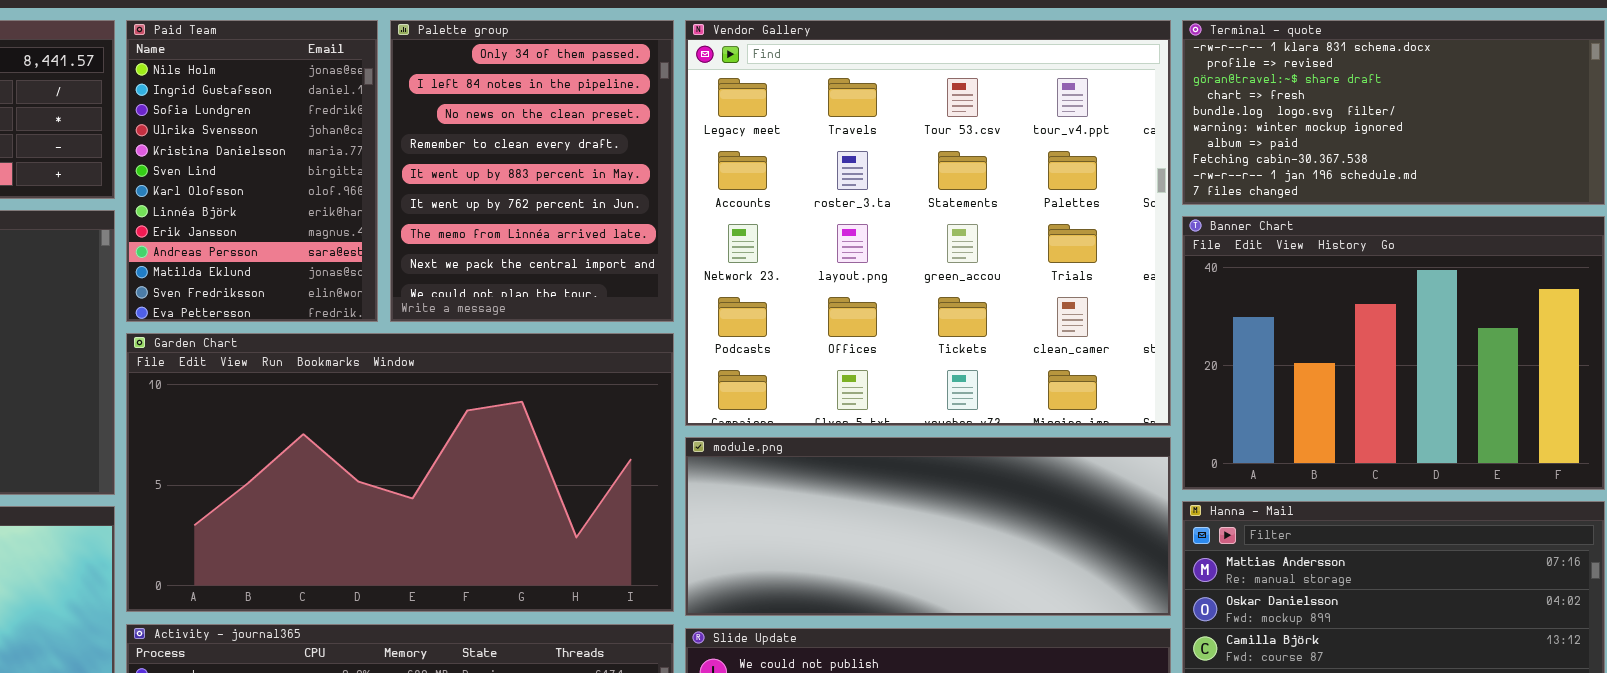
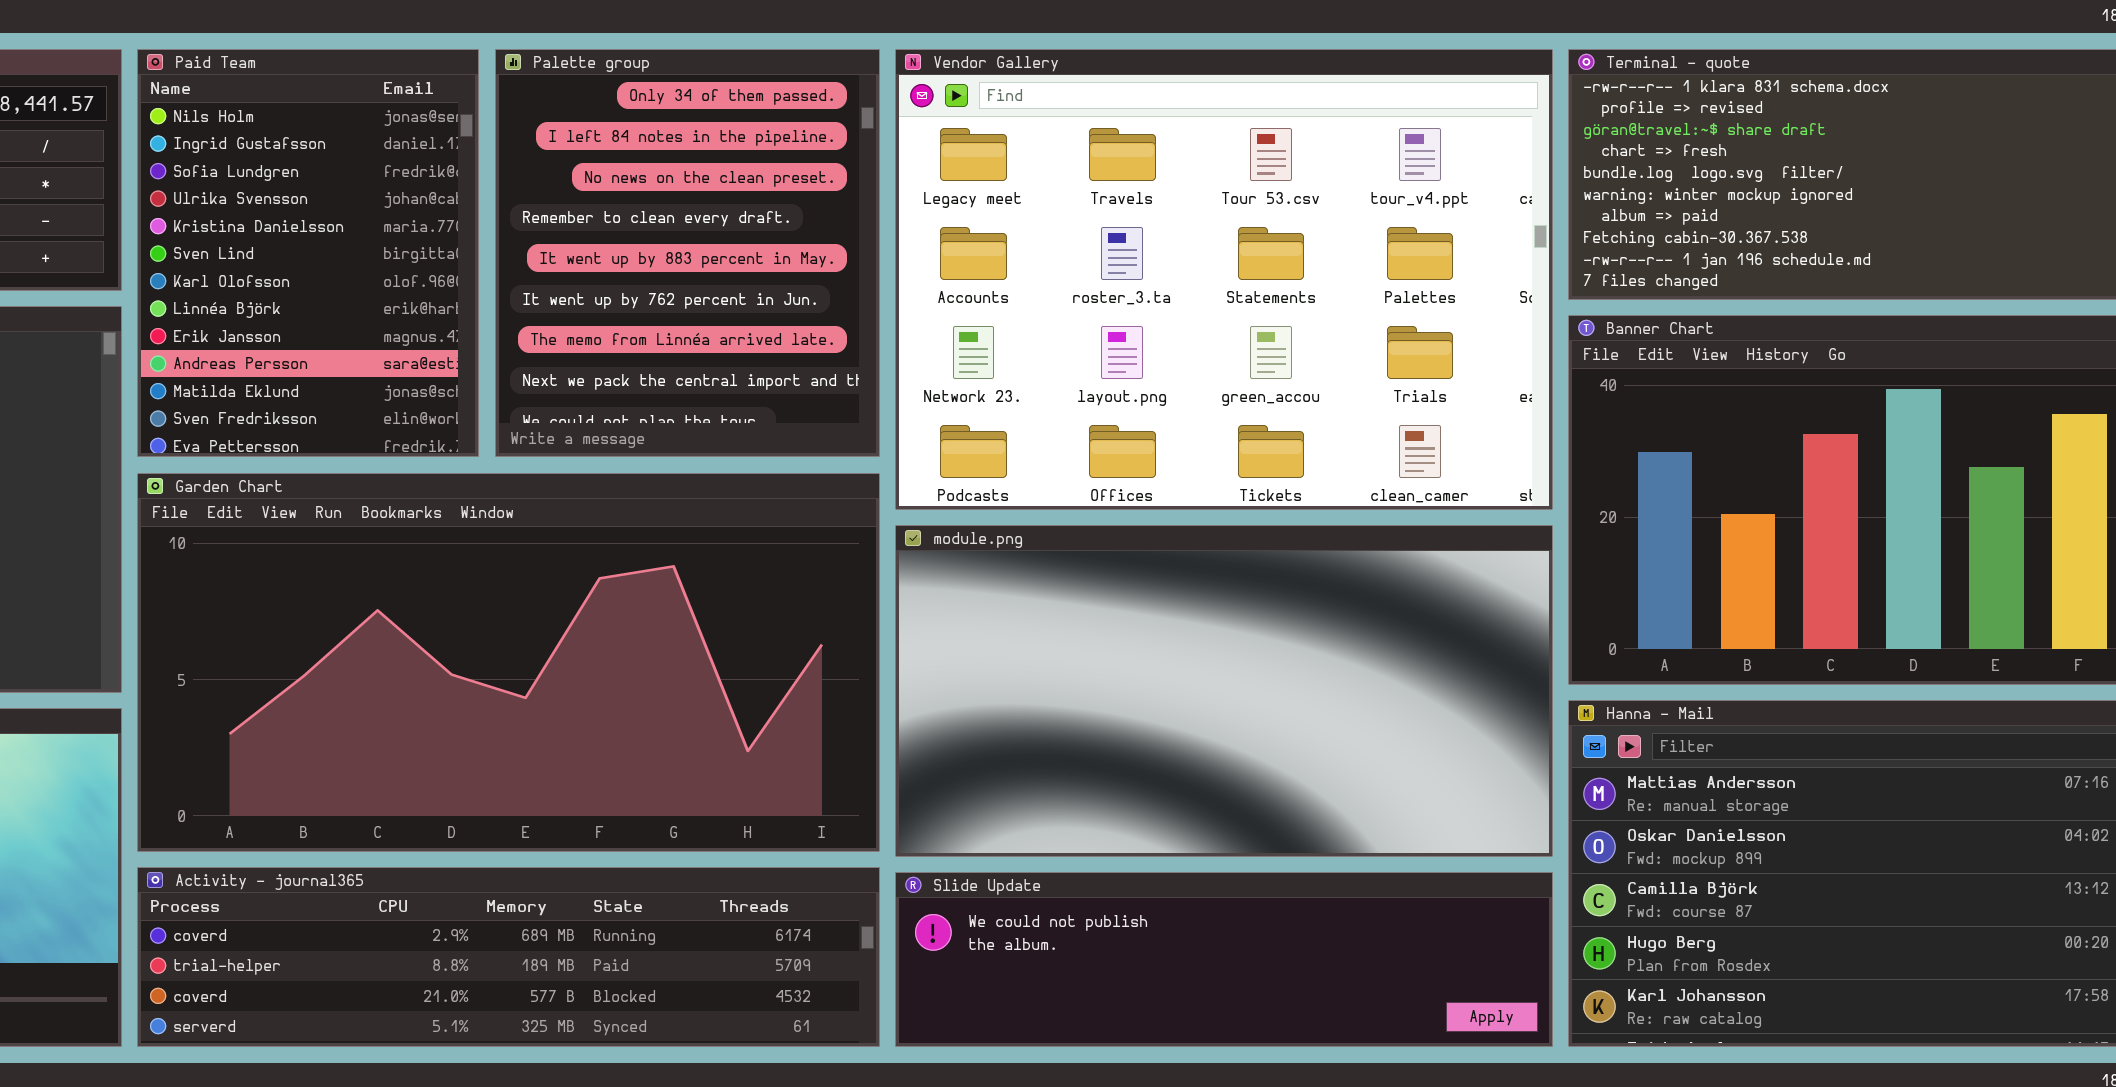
Vendor Gallery: [685,20,1171,426] -> [895,49,1553,510], resized
module.png: [685,437,1171,616] -> [895,525,1553,857], resized

